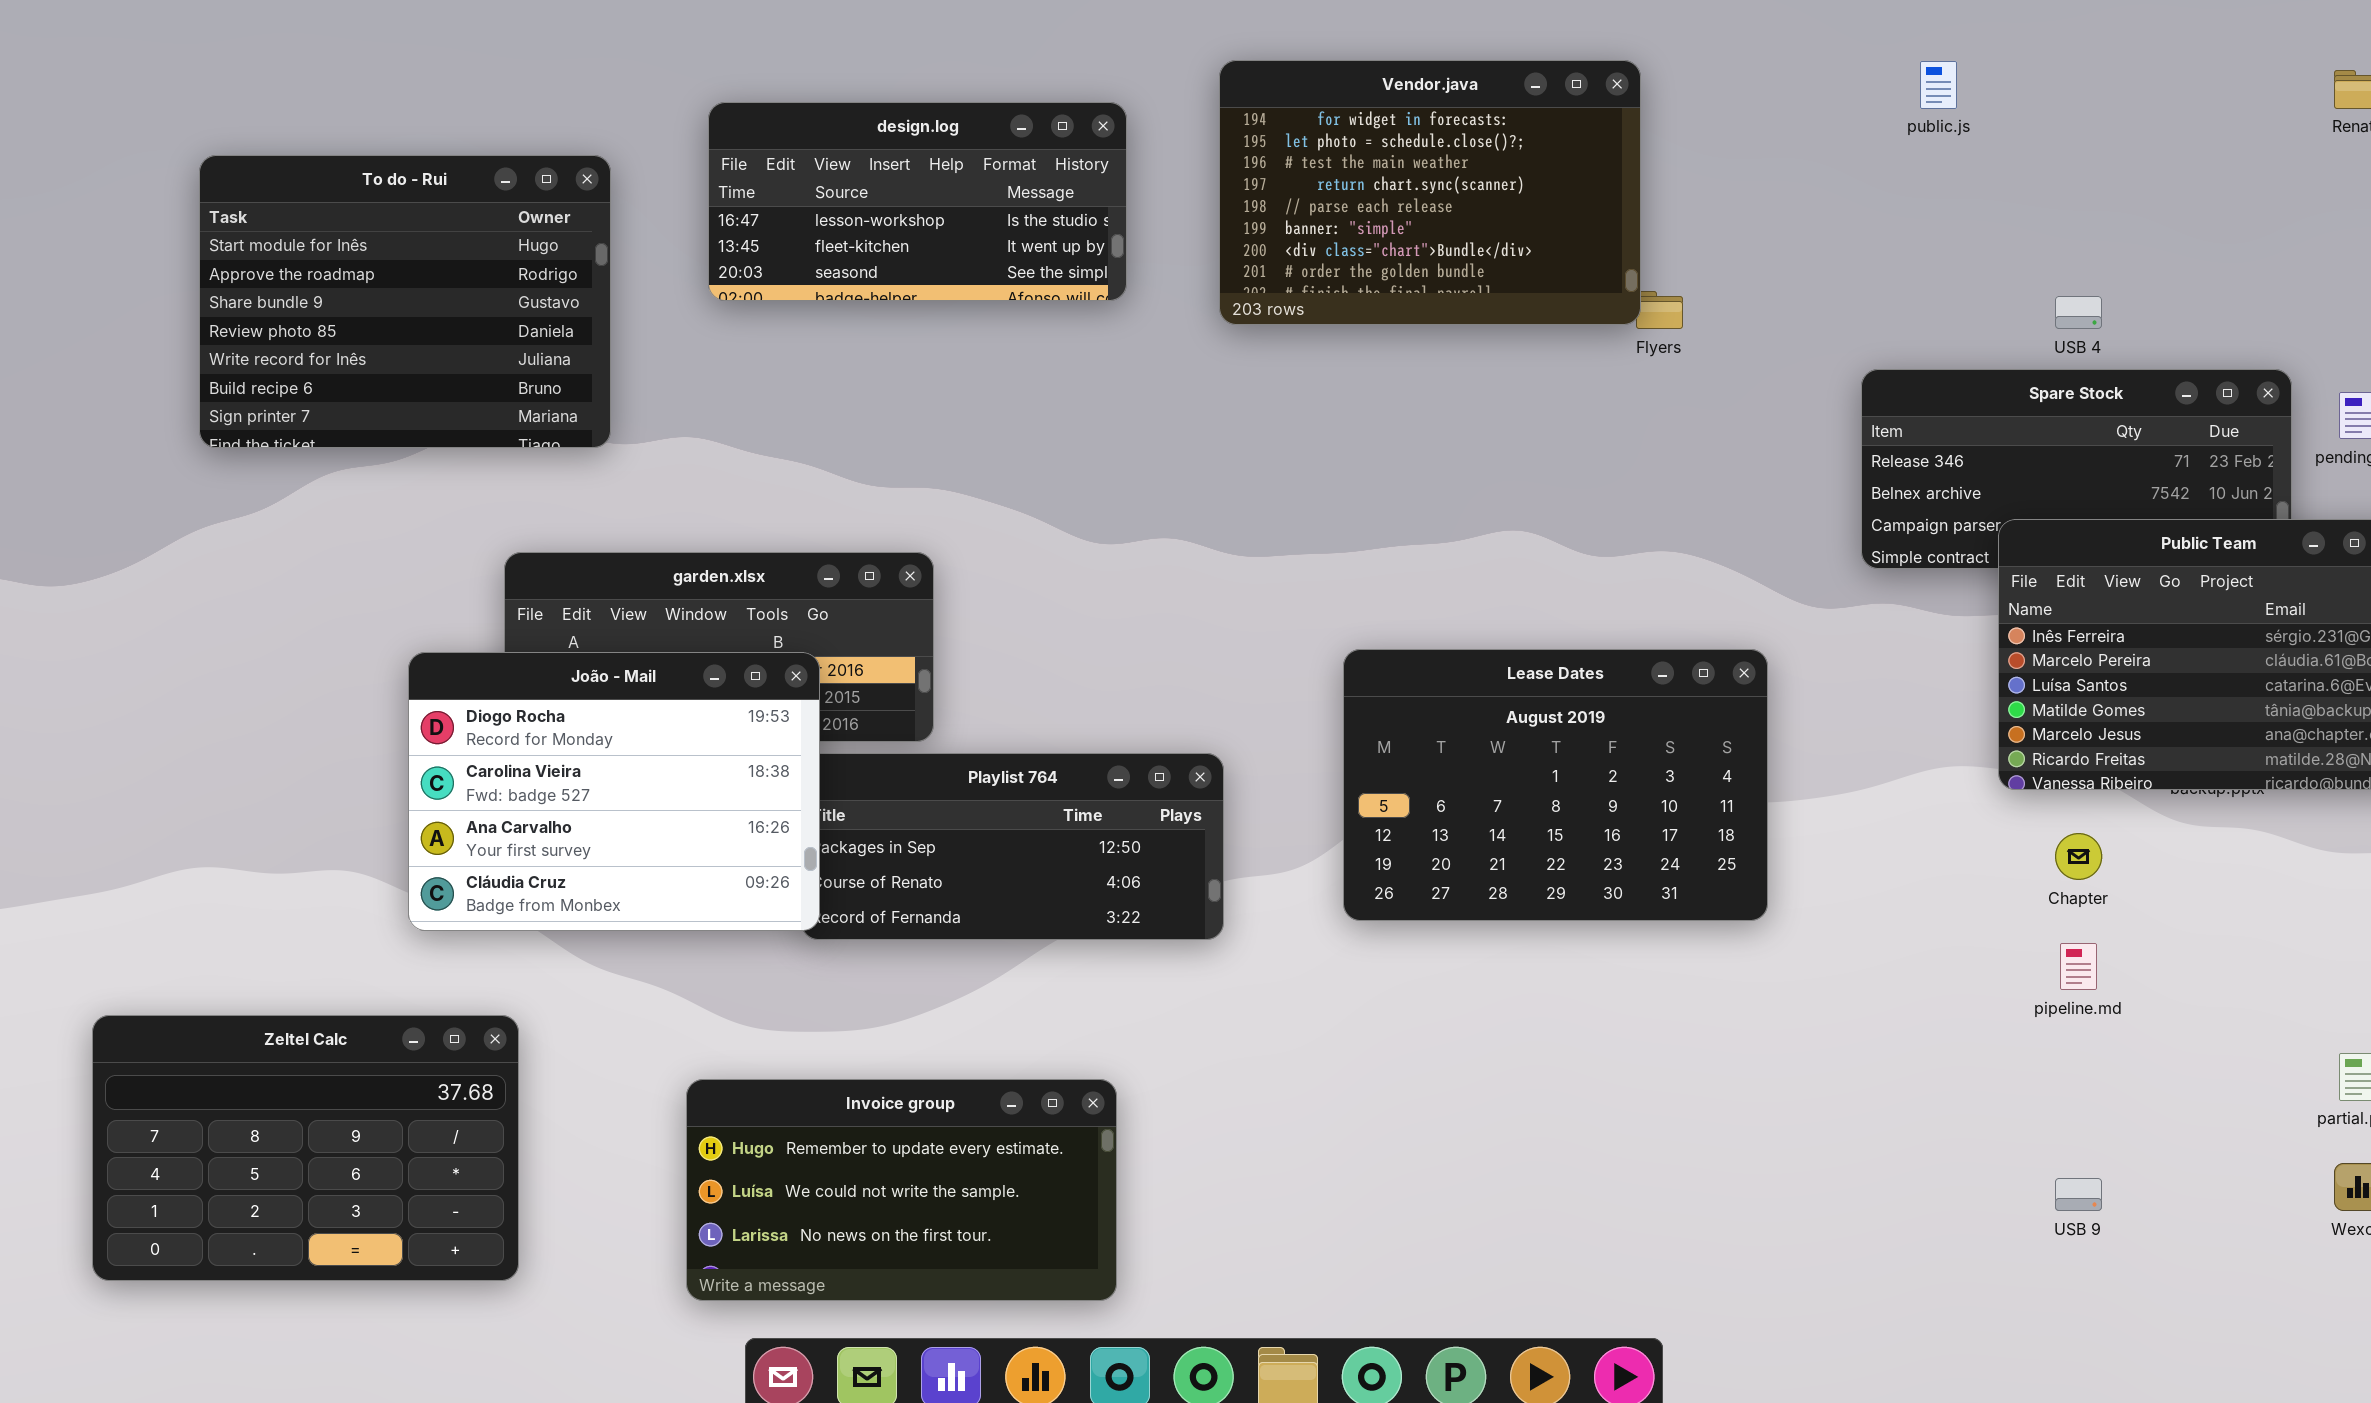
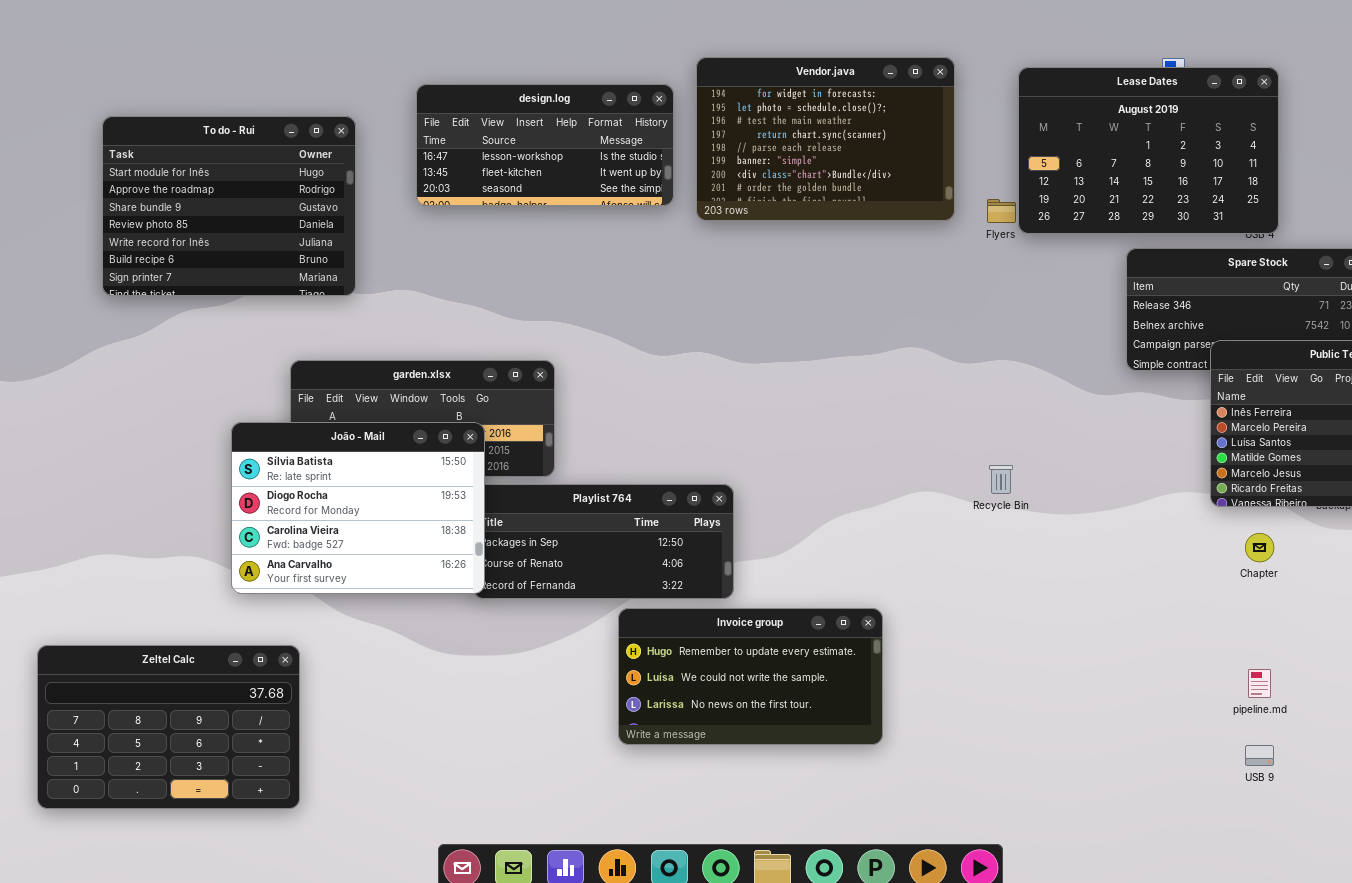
Vendor.java: [1219,60,1641,325] -> [696,57,955,221], moved
Lease Dates: [1343,649,1768,921] -> [1018,67,1279,234], moved
João - Mail: [408,652,820,931] -> [231,422,485,594], scrolled up 1 row
pipeline.md: [2060,943,2097,990] -> [1248,669,1271,698], moved
Invoice group: [686,1079,1117,1301] -> [618,608,883,745], moved

